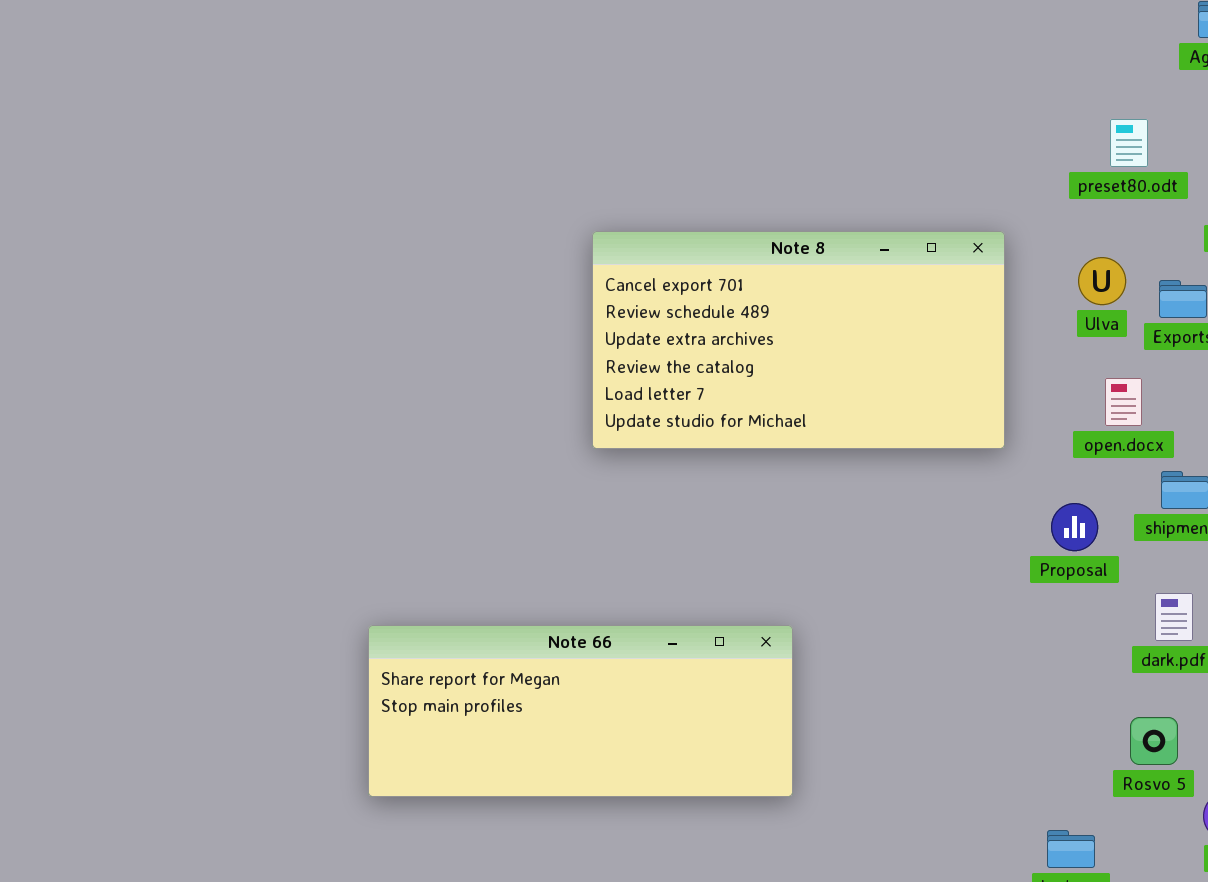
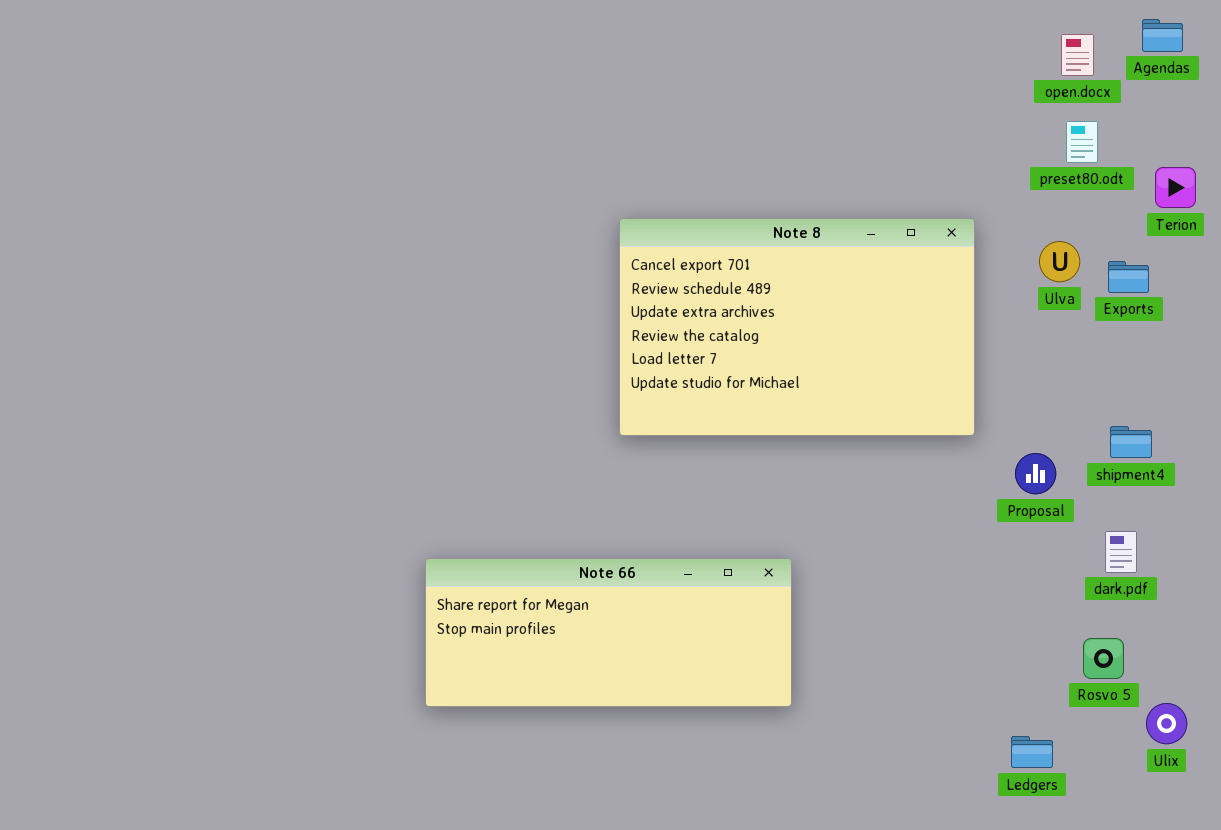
Note 8: [592,231,1005,449] -> [619,218,975,436], resized
open.docx: [1105,378,1142,426] -> [1061,34,1094,76], moved

